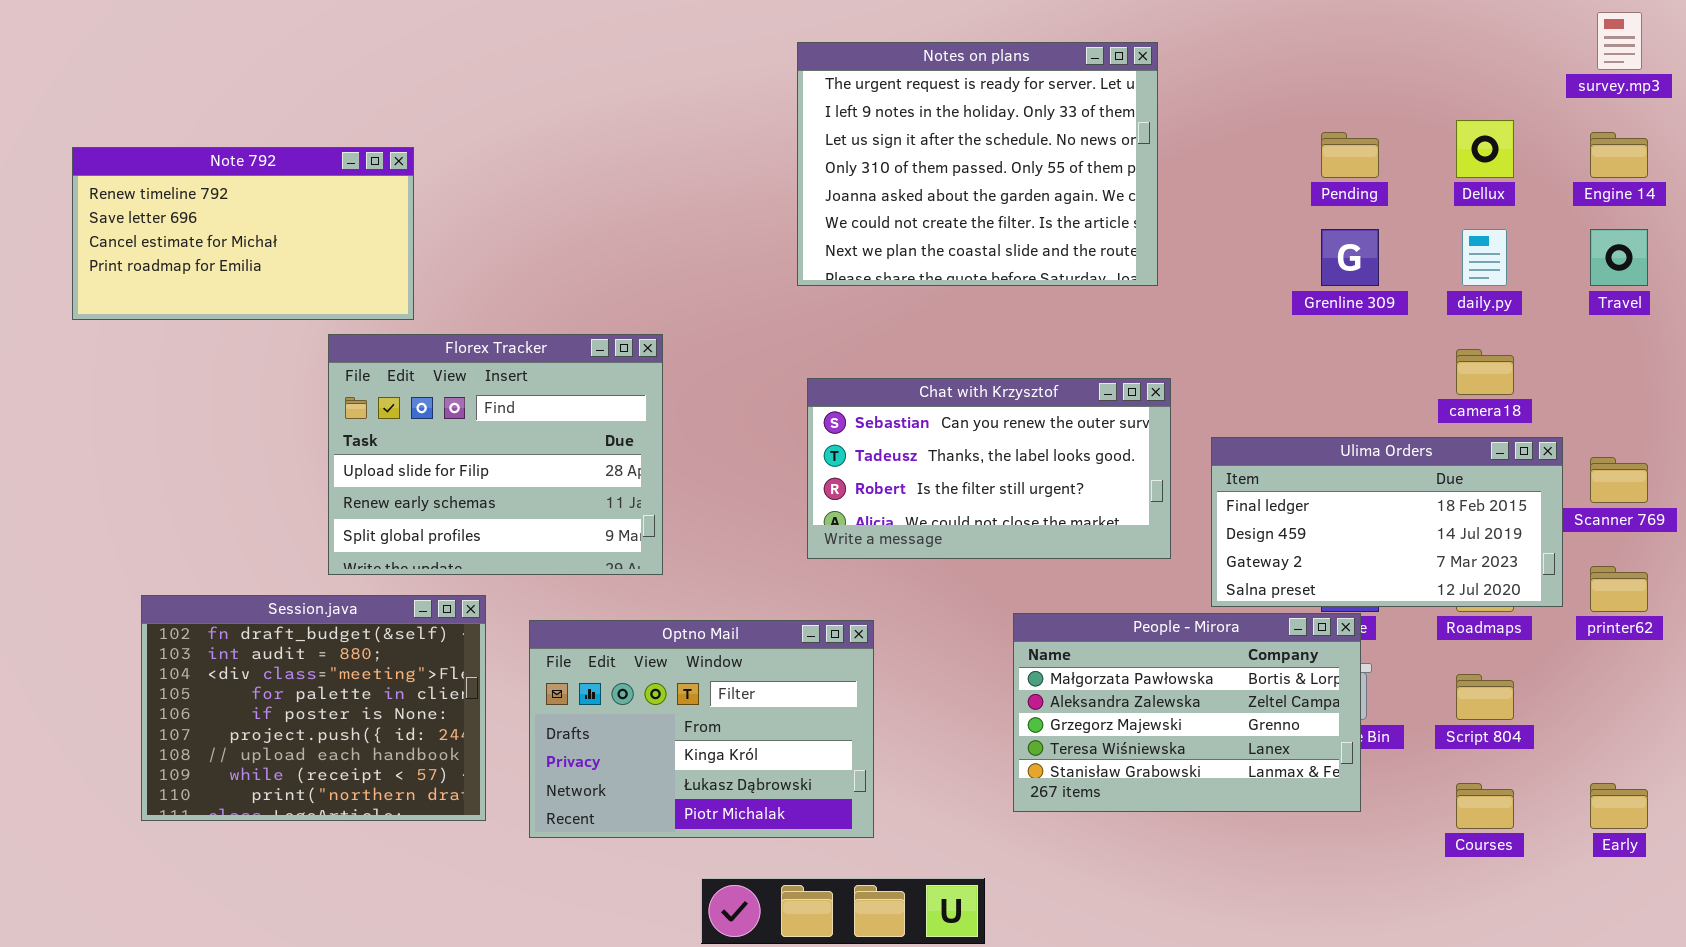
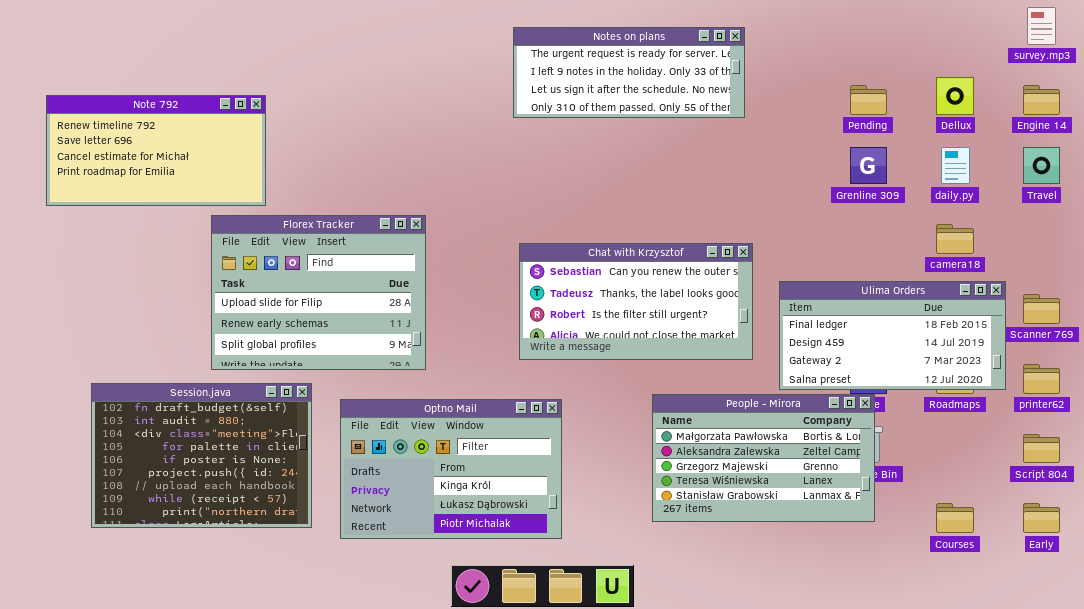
Notes on plans: [797,42,1158,286] -> [513,27,745,118], resized
Script 804: [1456,674,1514,720] -> [1023,434,1060,463], moved

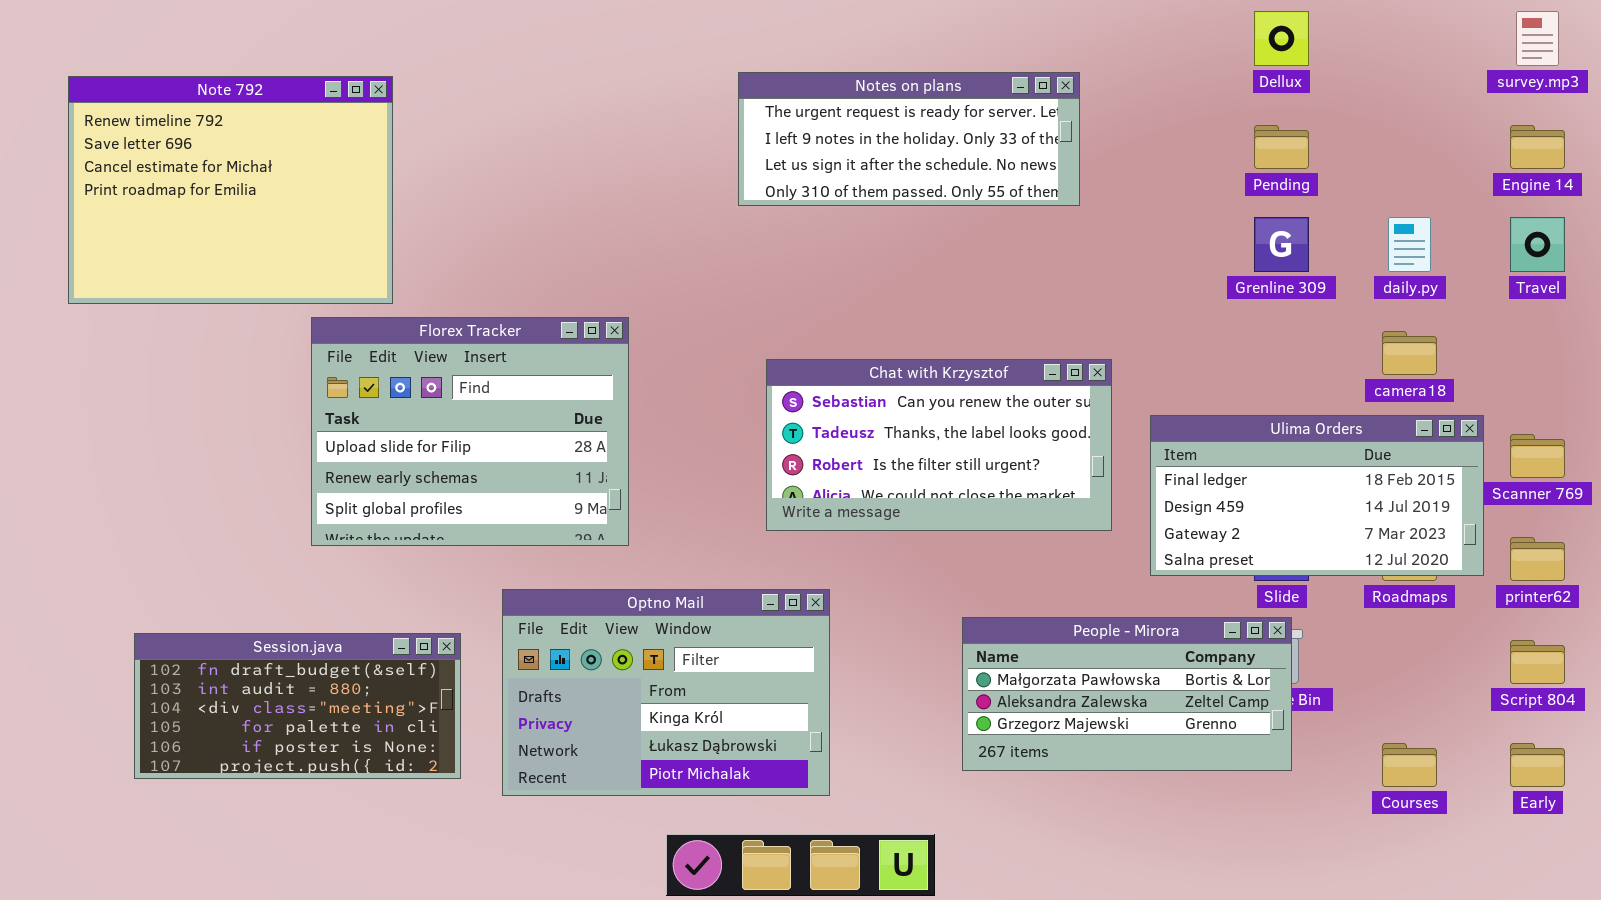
Notes on plans: [513,27,745,118] -> [738,72,1080,206], moved
Dellux: [936,77,974,115] -> [1254,11,1309,66], moved
Note 792: [46,95,266,206] -> [68,76,393,304], resized
Session.java: [91,383,312,528] -> [134,633,461,779], resized
People - Mirora: [652,394,875,522] -> [962,617,1292,771], resized

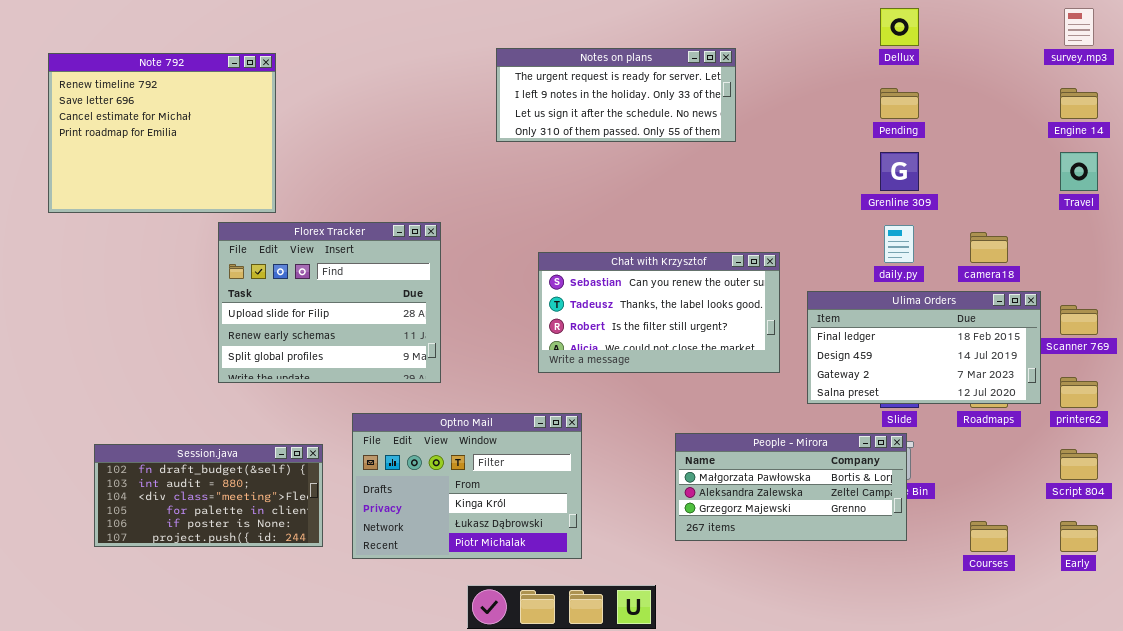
Notes on plans: [738,72,1080,206] -> [496,48,736,142], moved
daily.py: [1388,217,1431,272] -> [884,225,914,263], moved

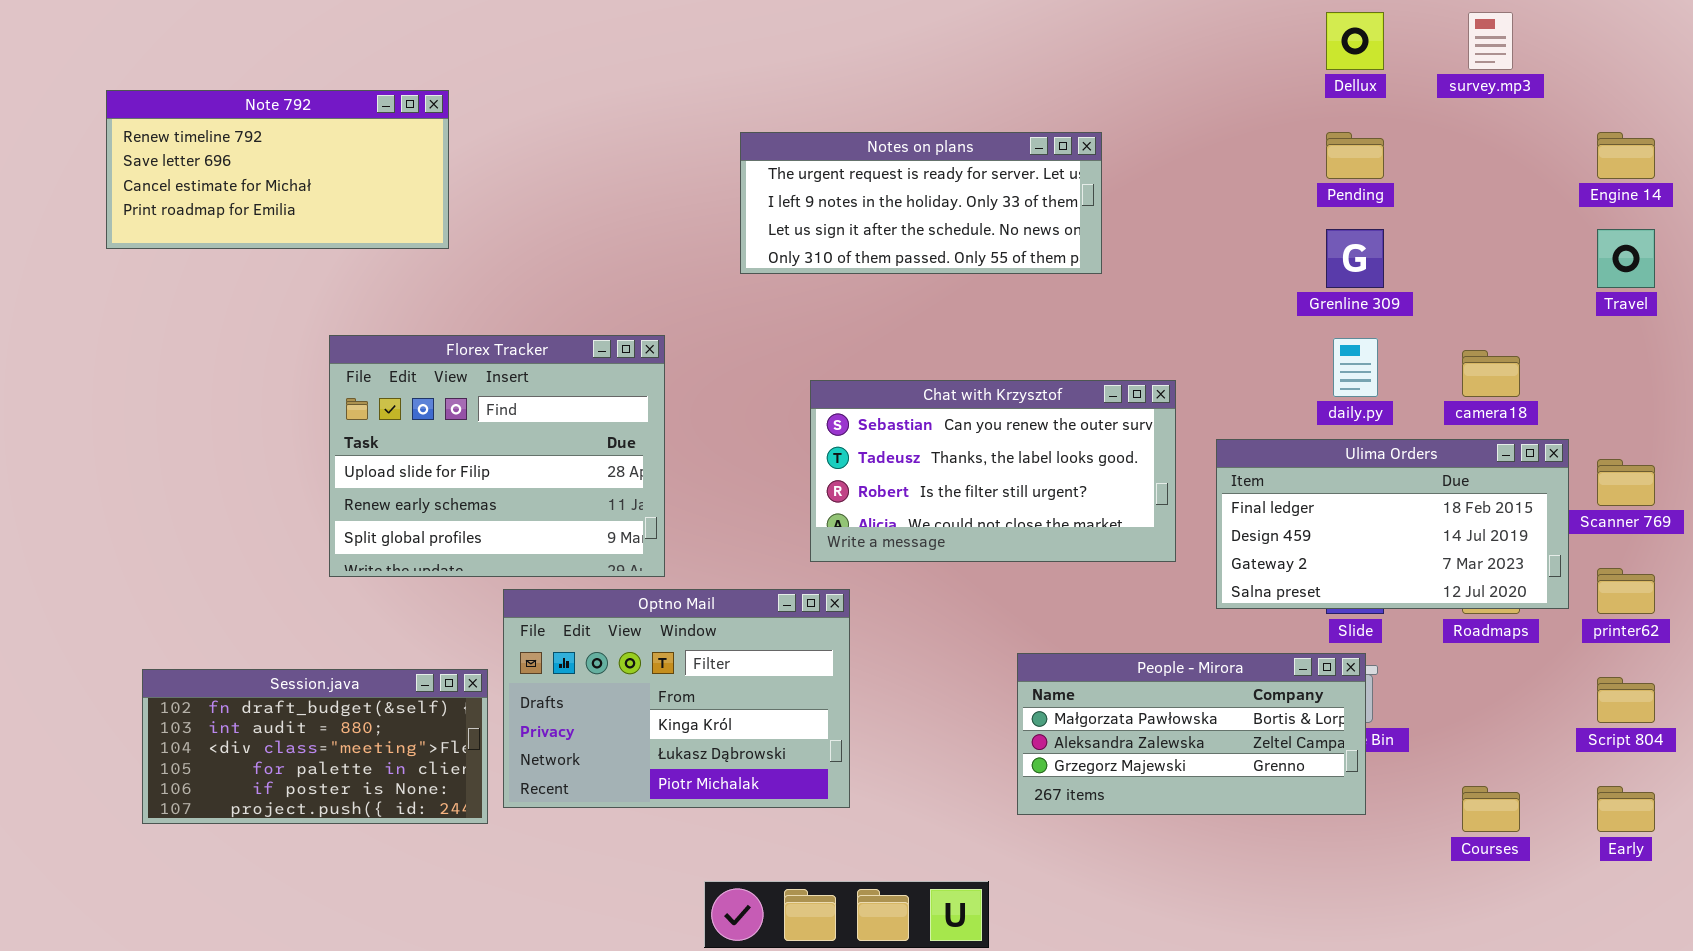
survey.mp3: [1064,8,1094,46] -> [1468,12,1513,70], moved
Notes on plans: [496,48,736,142] -> [740,132,1102,274], moved
Note 792: [48,53,276,213] -> [106,90,449,249], moved, resized
Optno Mail: [352,413,582,559] -> [503,589,850,808], moved

